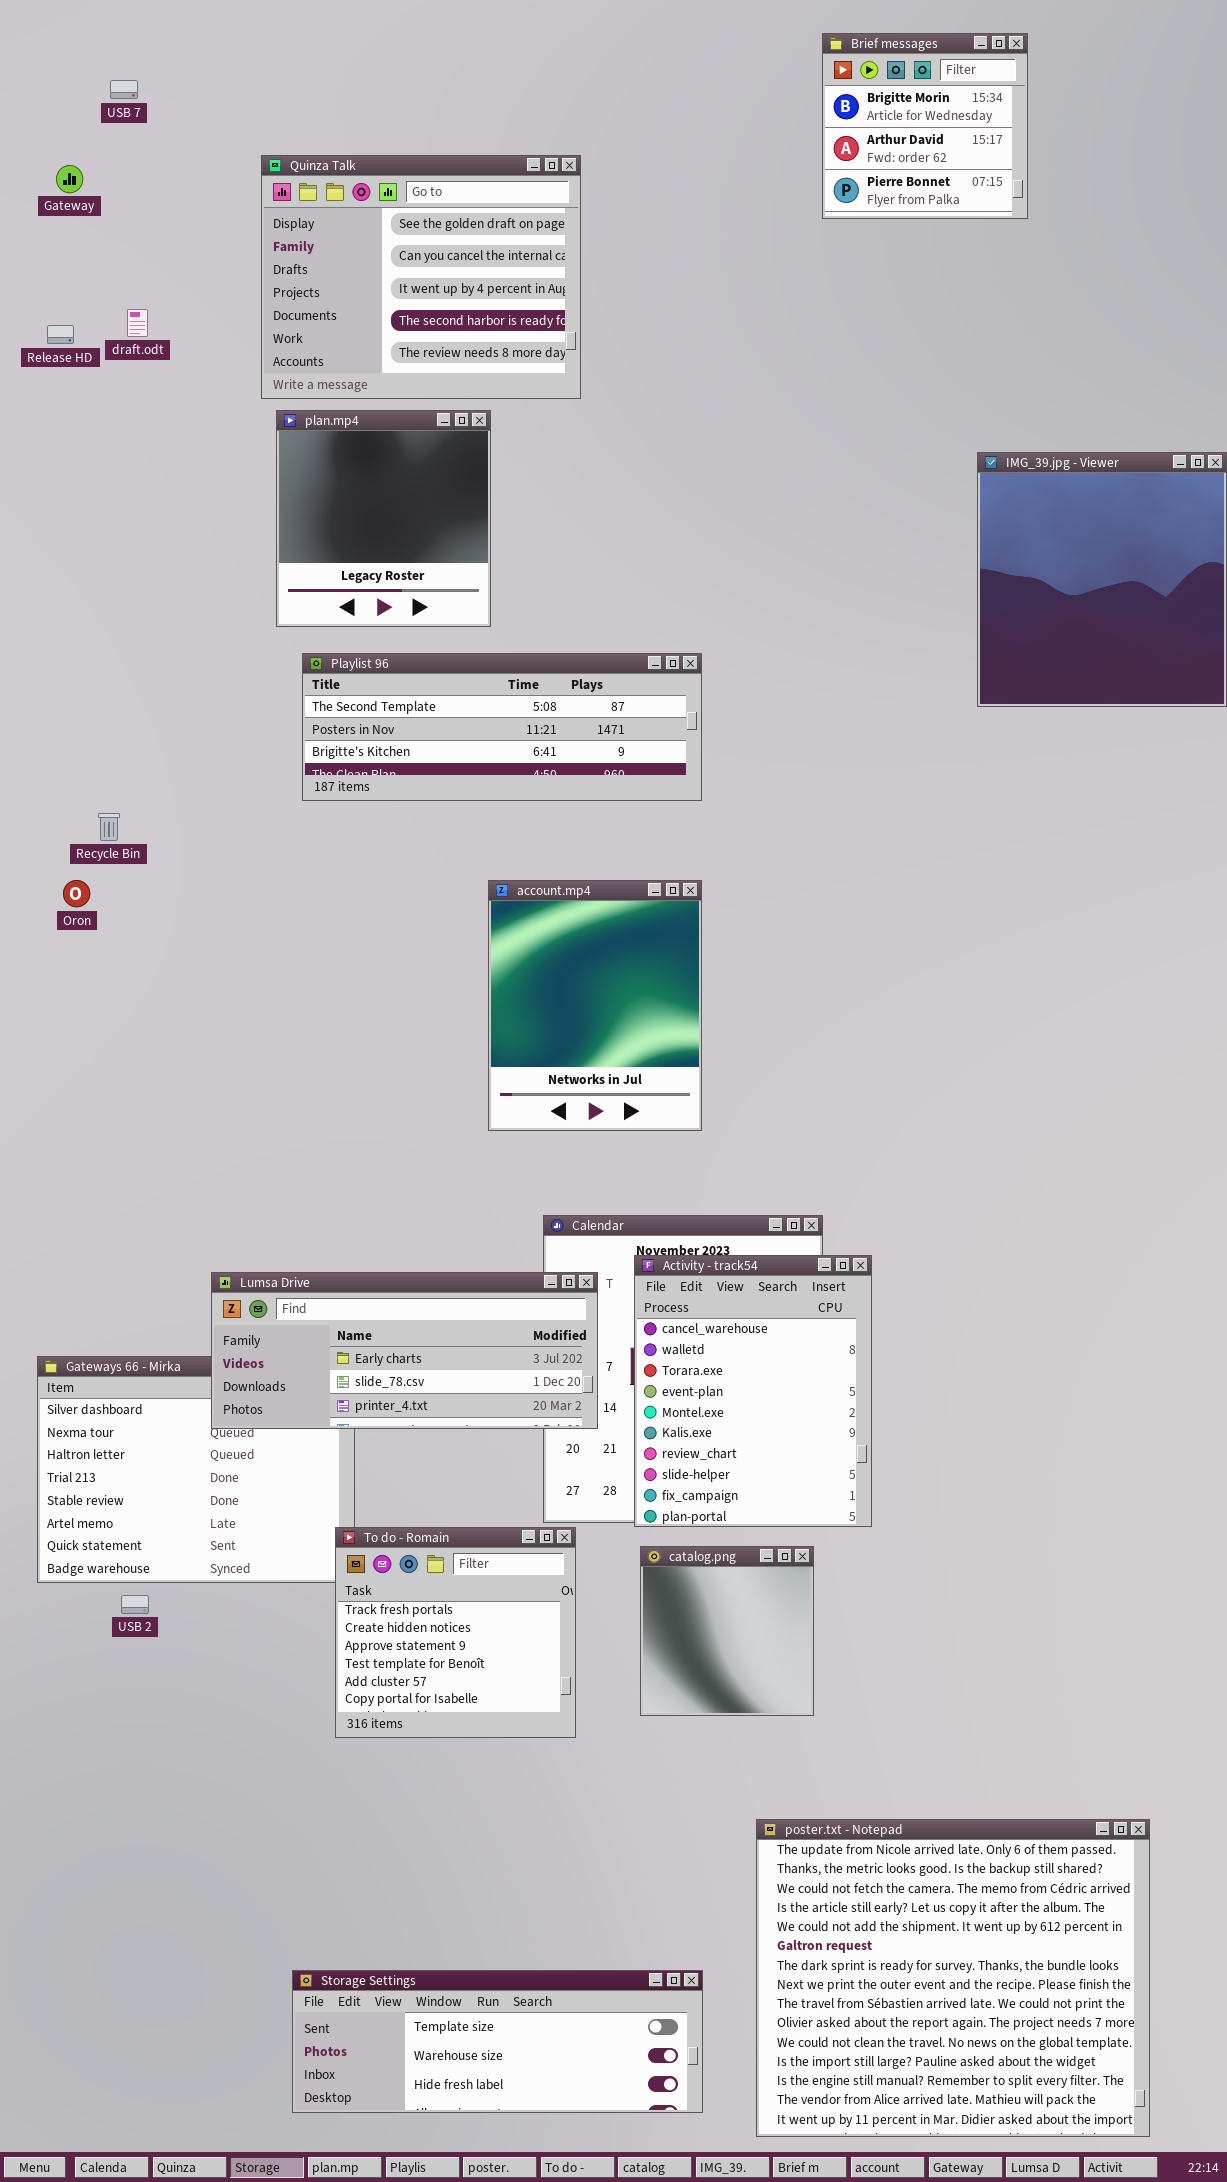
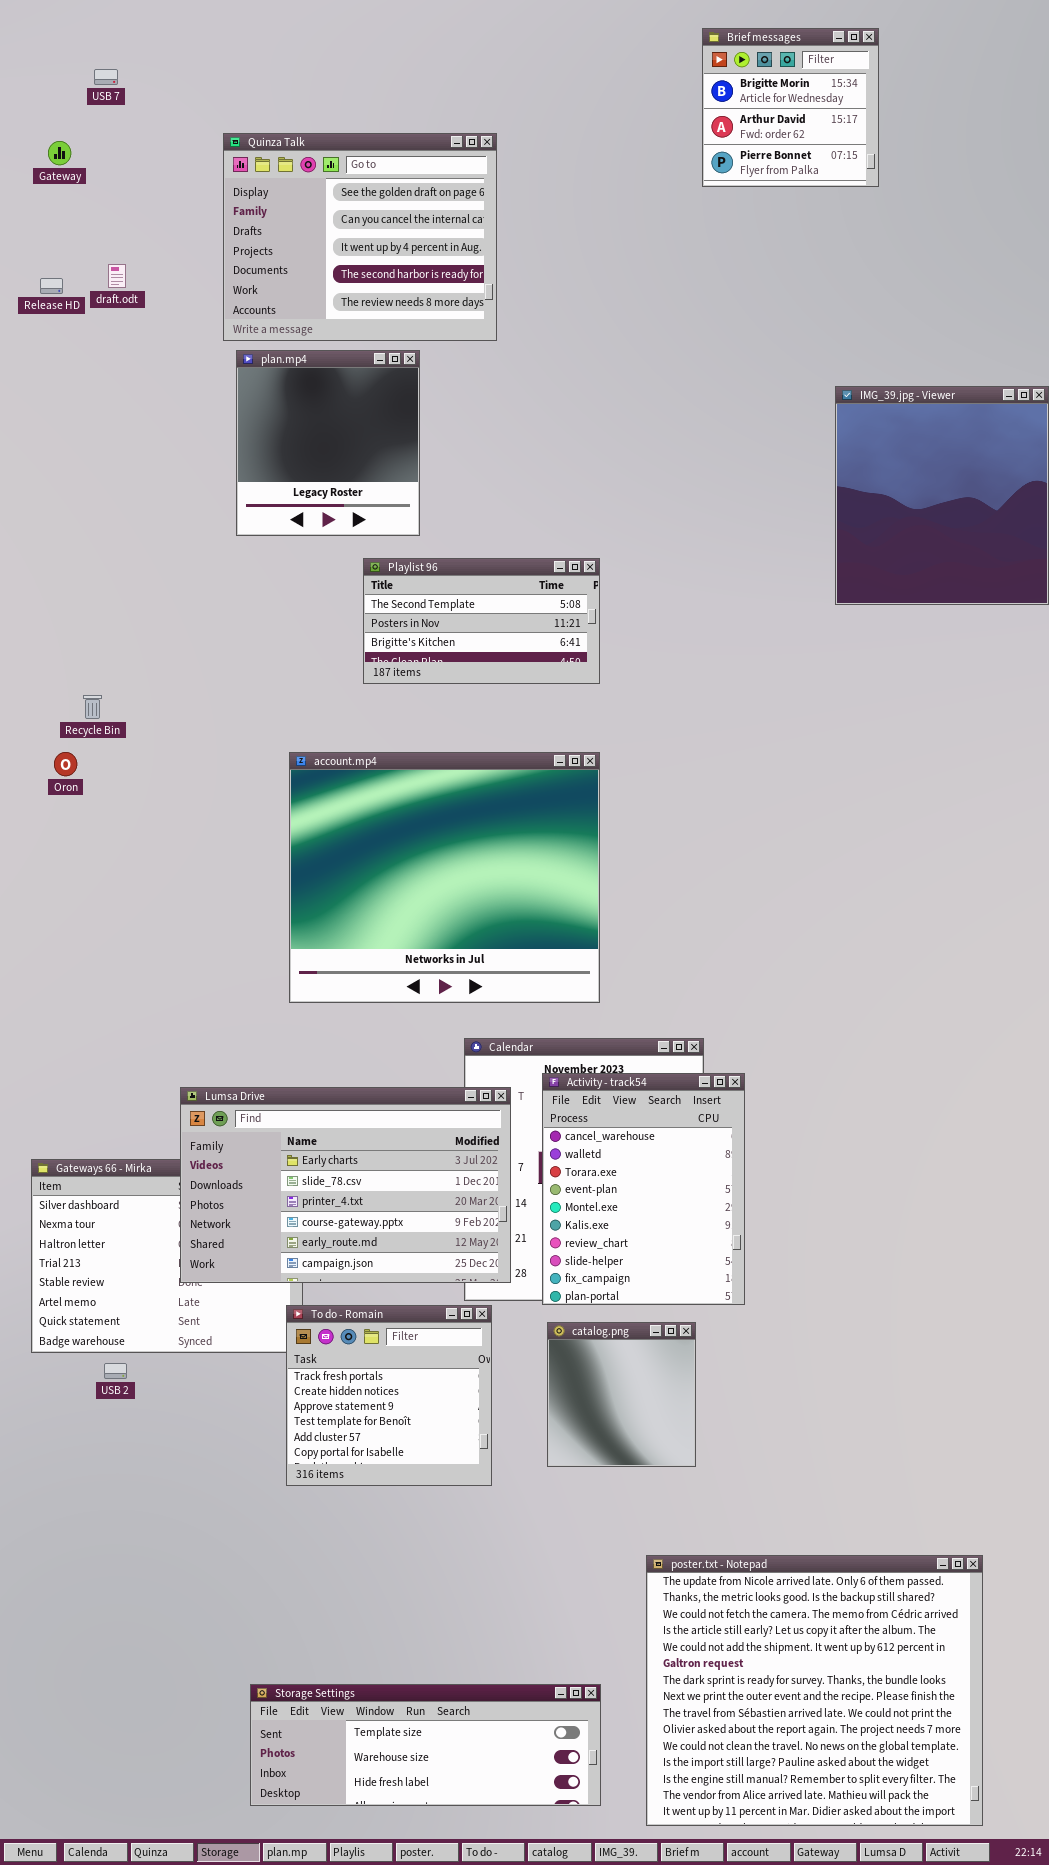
Playlist 96: [302,653,702,801] -> [363,558,600,684], resized
account.mp4: [488,880,702,1131] -> [289,752,600,1003], resized
Lumsa Drive: [211,1272,598,1429] -> [180,1087,511,1283], resized

